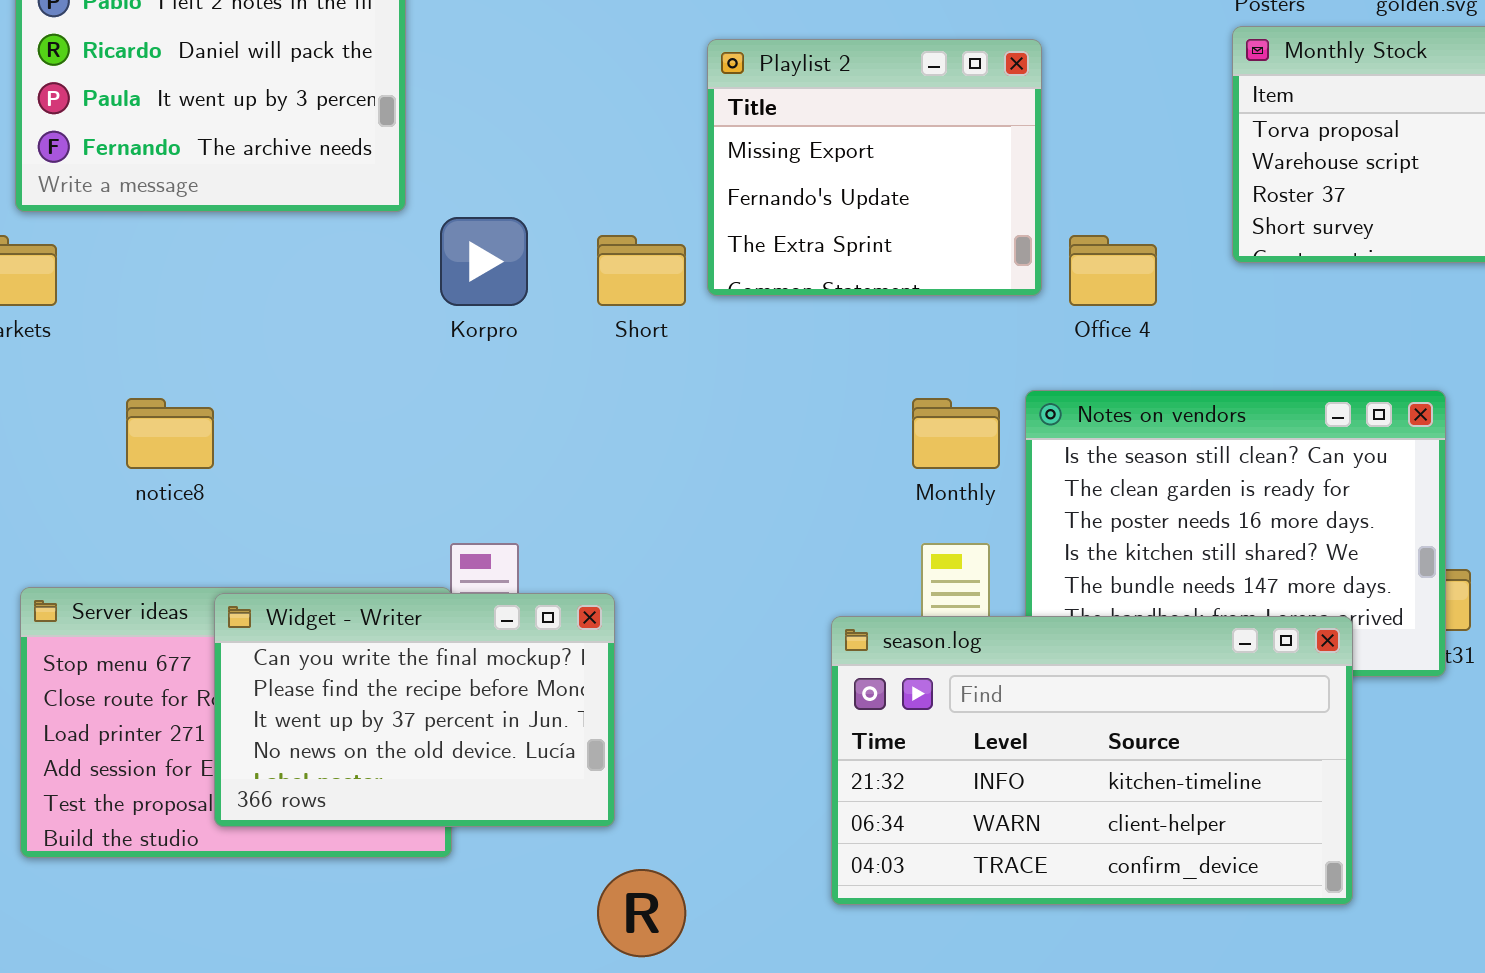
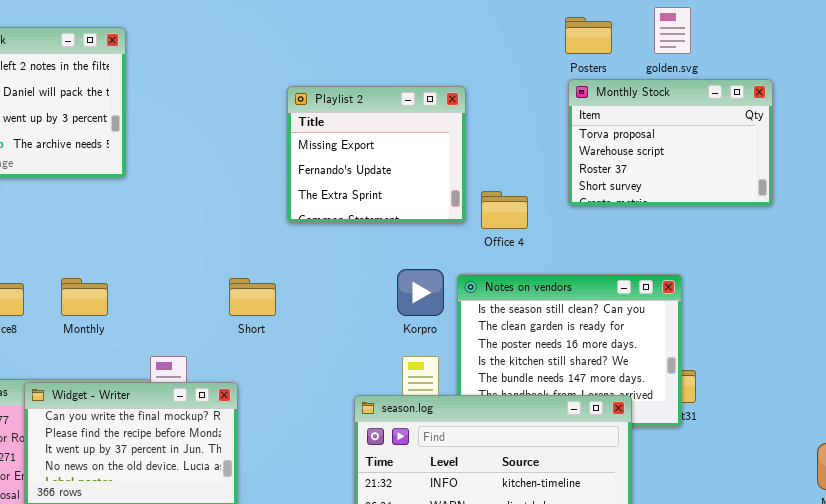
Korpro: [440,217,528,306] -> [397,269,444,316], moved
Short: [597,235,686,306] -> [229,278,276,316], moved
Monthly: [912,398,1000,469] -> [61,278,108,316], moved

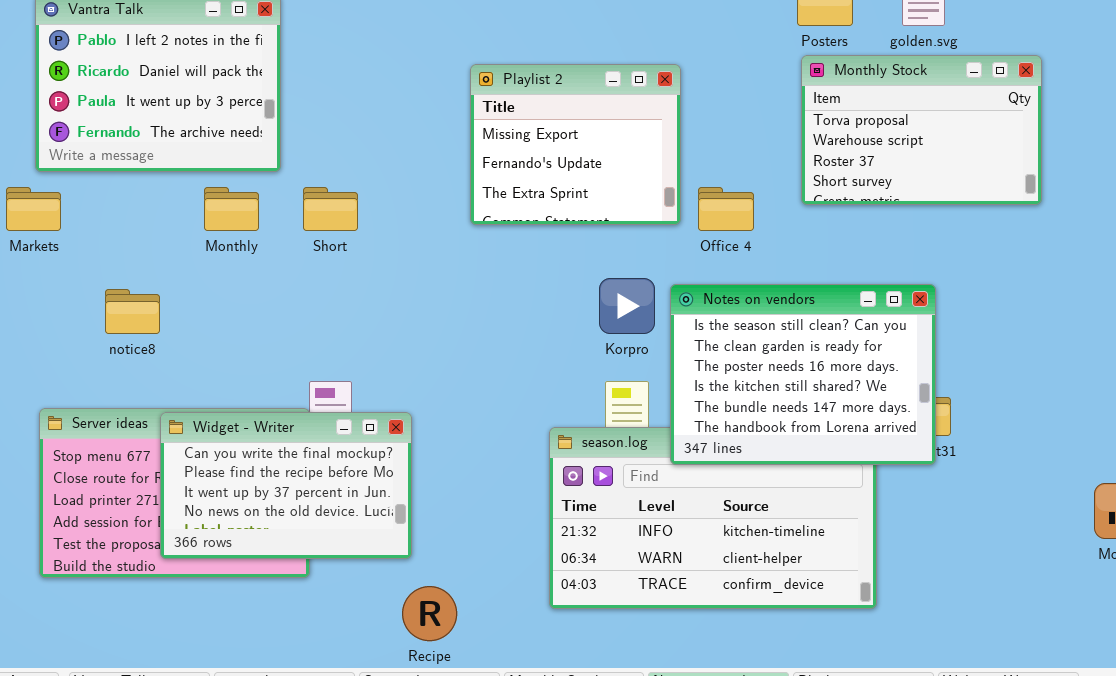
Notes on vendors: [457,274,682,427] -> [670,284,936,465], raised
Monthly: [61,278,108,316] -> [204,187,259,231], moved
Short: [229,278,276,316] -> [303,187,358,231], moved

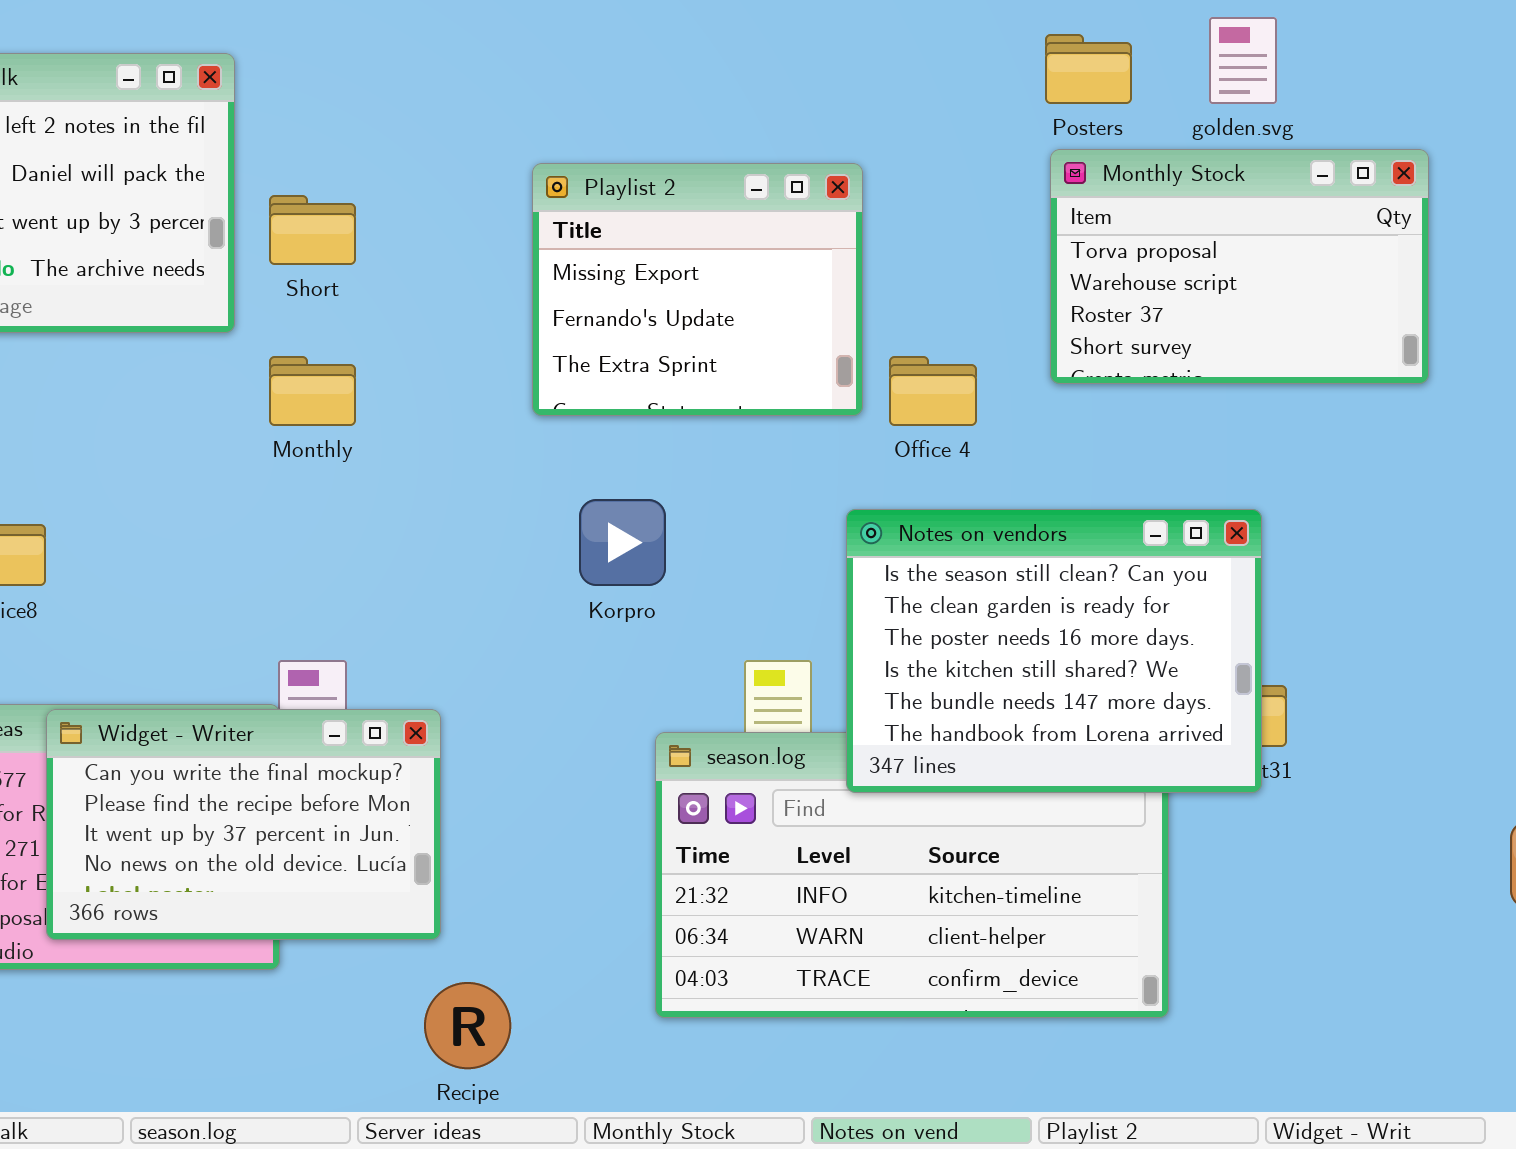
Monthly: [204,187,259,231] -> [269,356,356,426], moved
Short: [303,187,358,231] -> [269,195,356,265], moved
Korpro: [599,278,655,334] -> [579,499,666,586], moved

